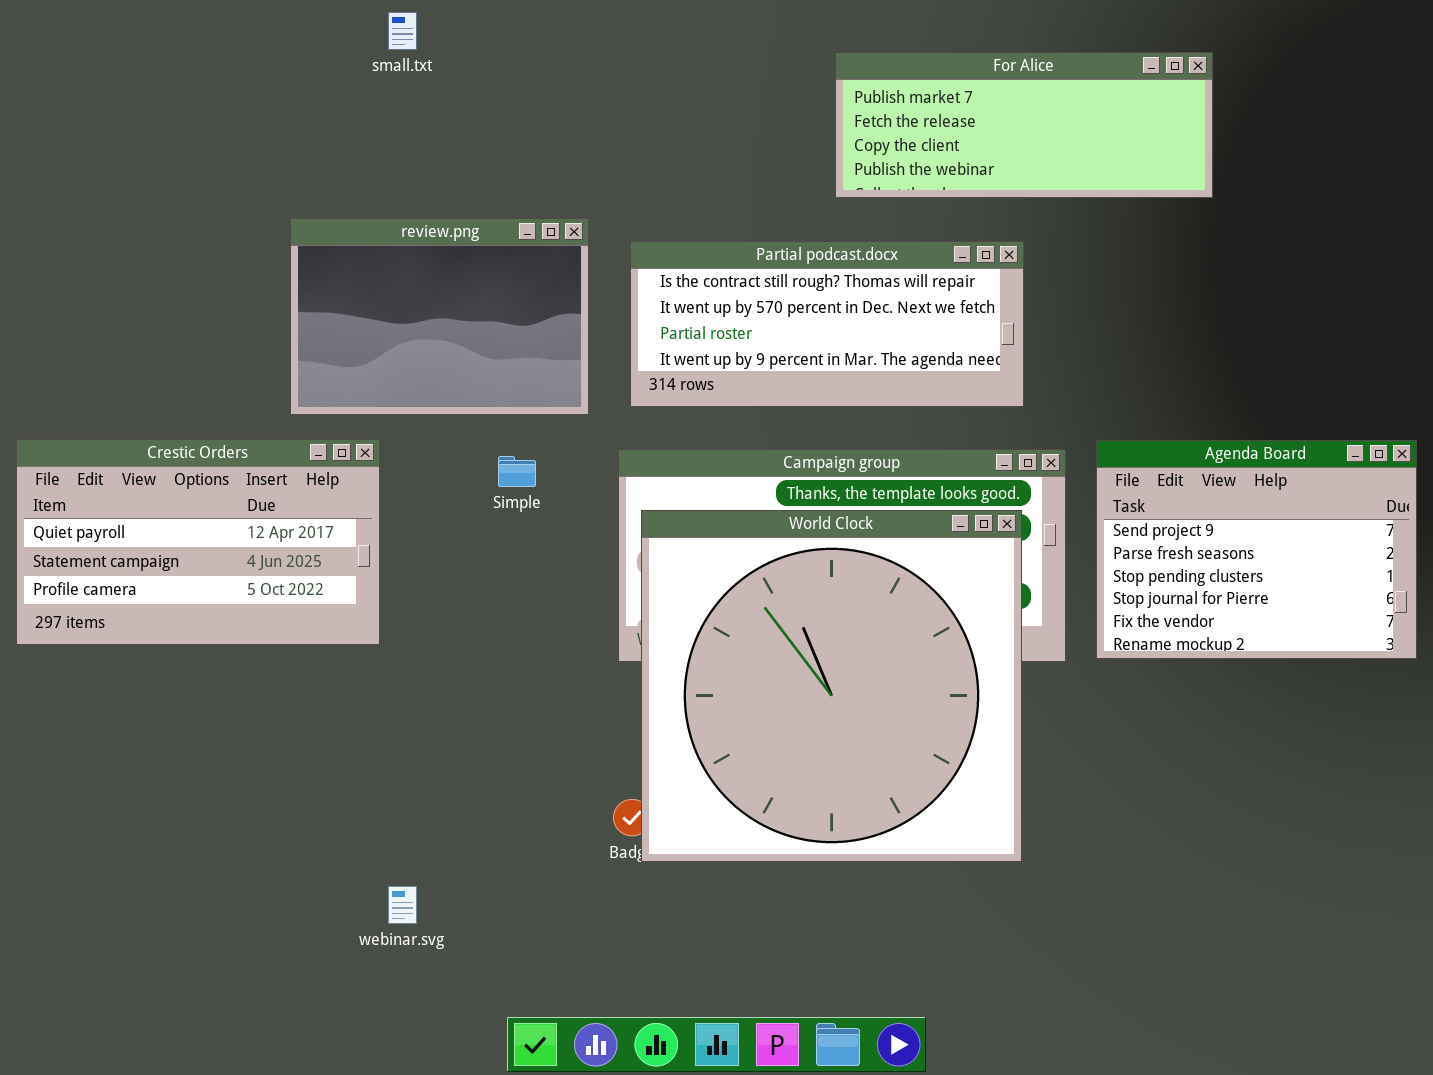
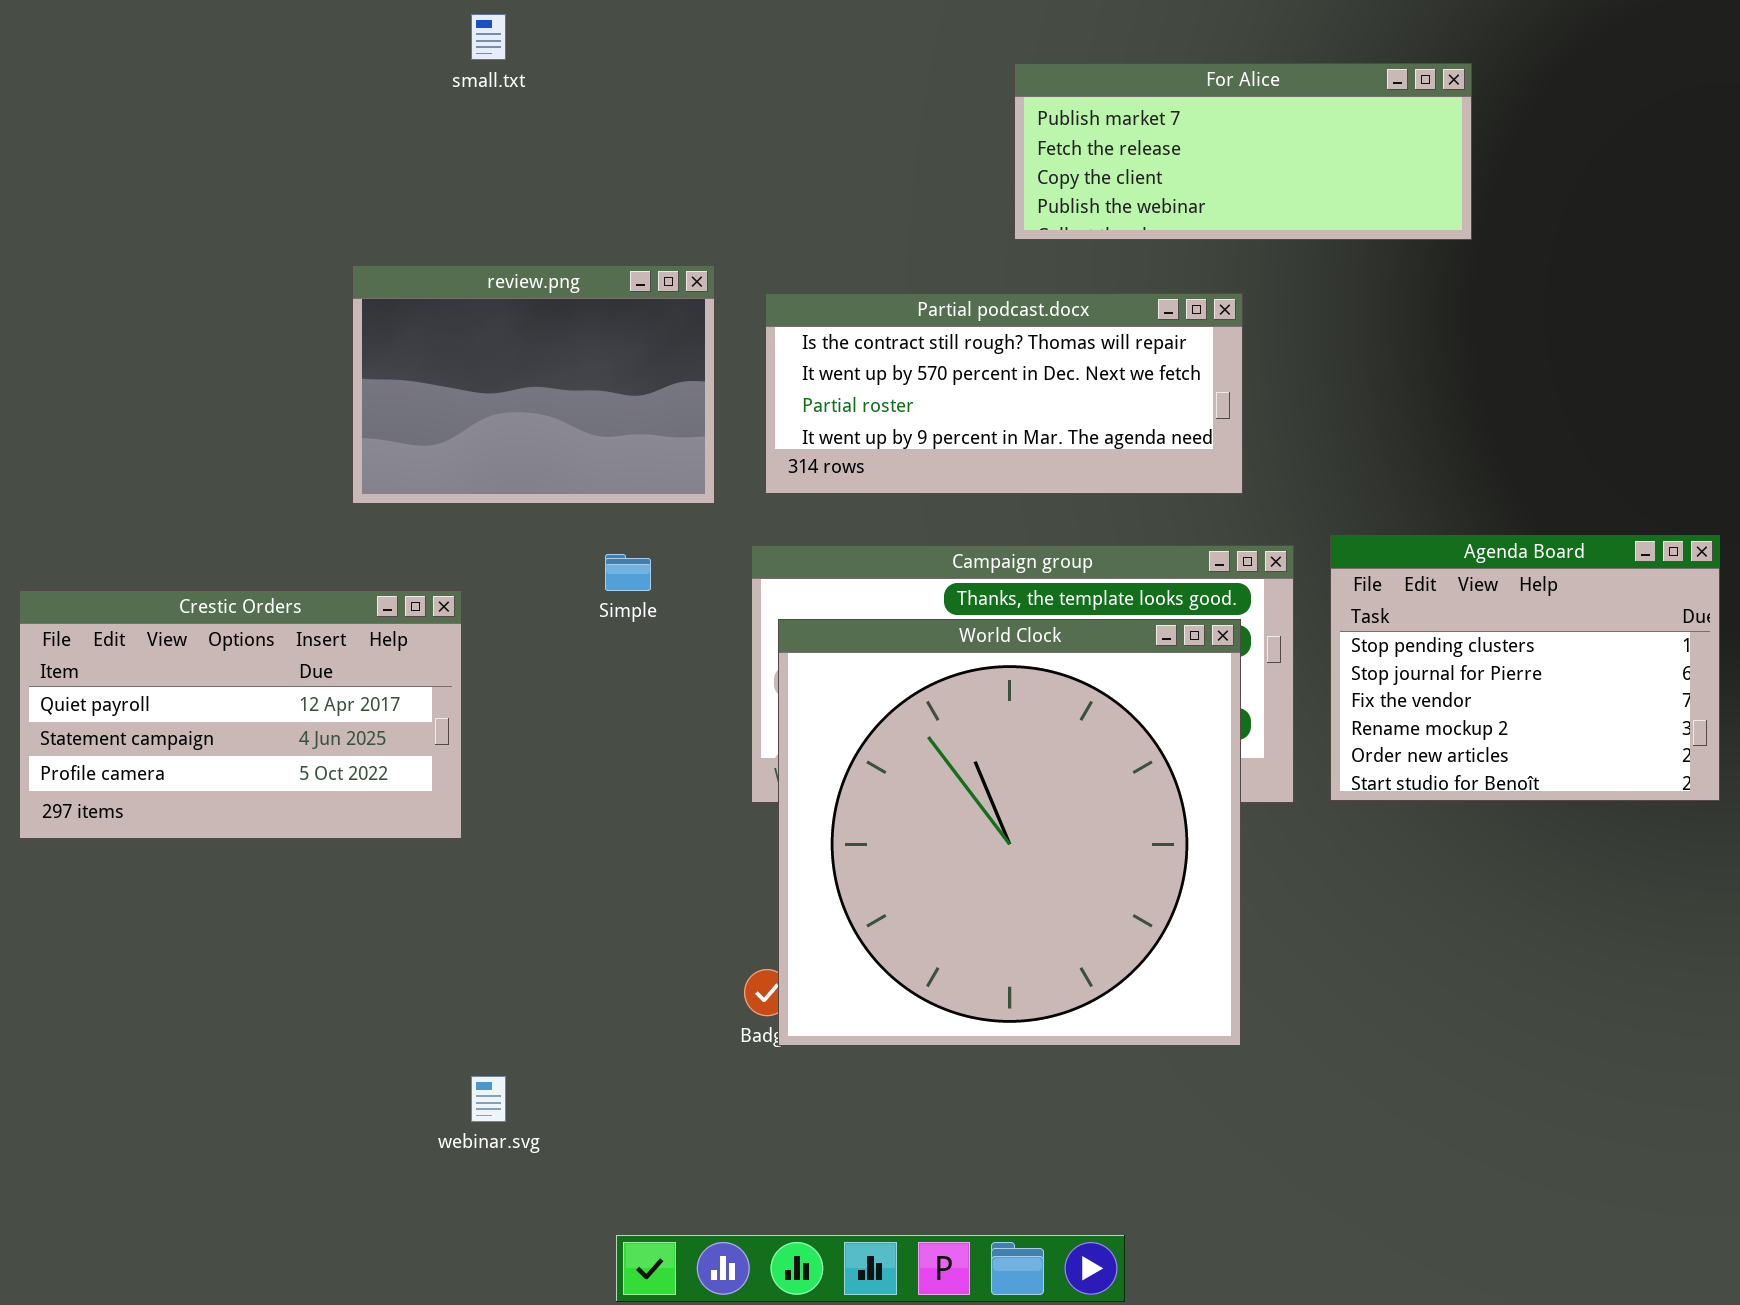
Crestic Orders: [16,439,380,645] -> [19,590,462,839], moved
Agenda Board: [1096,440,1417,659] -> [1330,535,1720,801], scrolled down 2 rows

